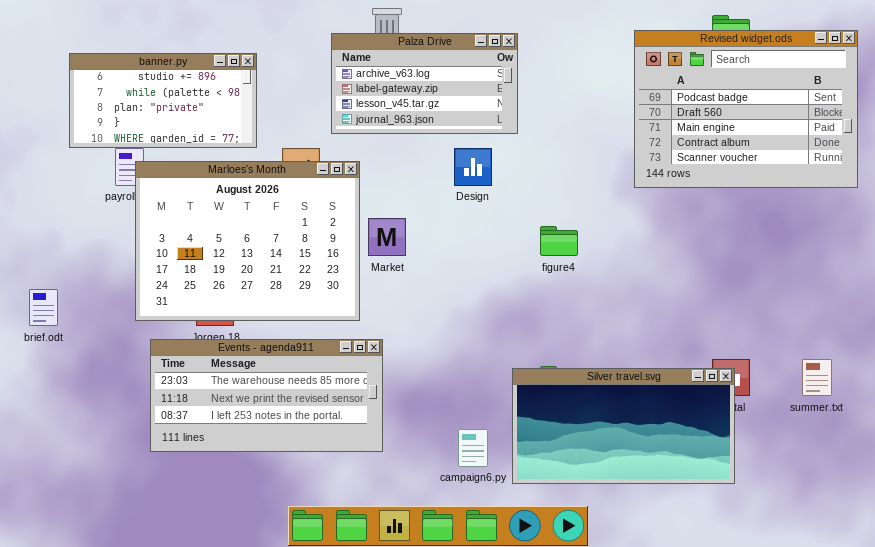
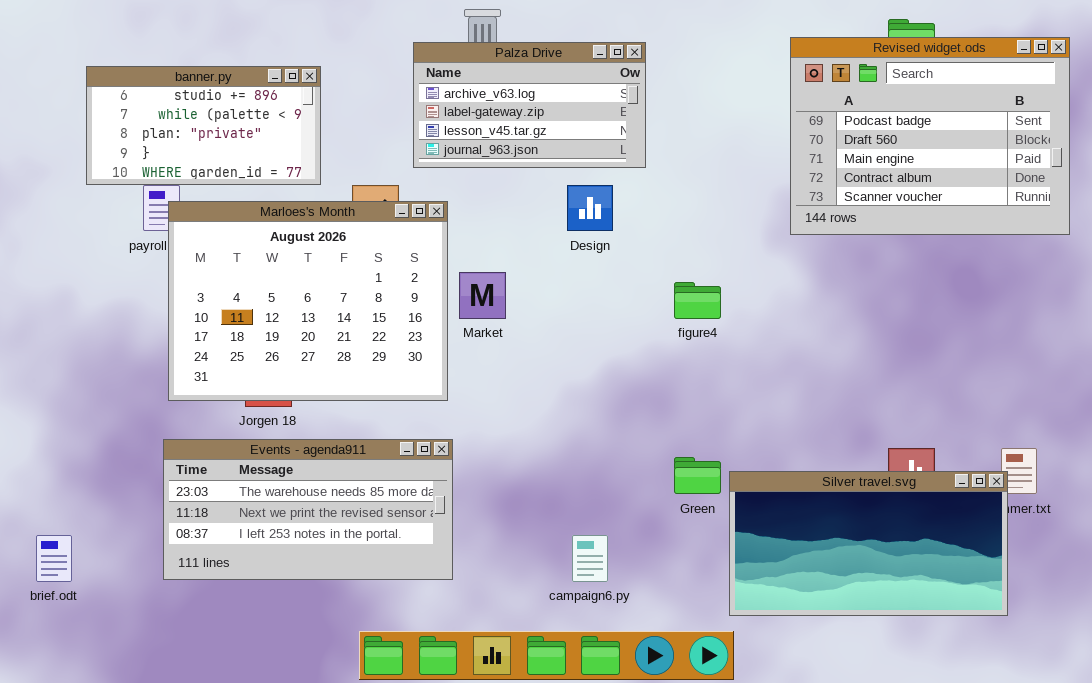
brief.odt: [29,289,58,326] -> [36,535,72,582], moved
Events - agenda911: [150,339,383,452] -> [163,439,453,580], moved
Silver travel.svg: [512,368,735,484] -> [729,471,1008,616], moved

